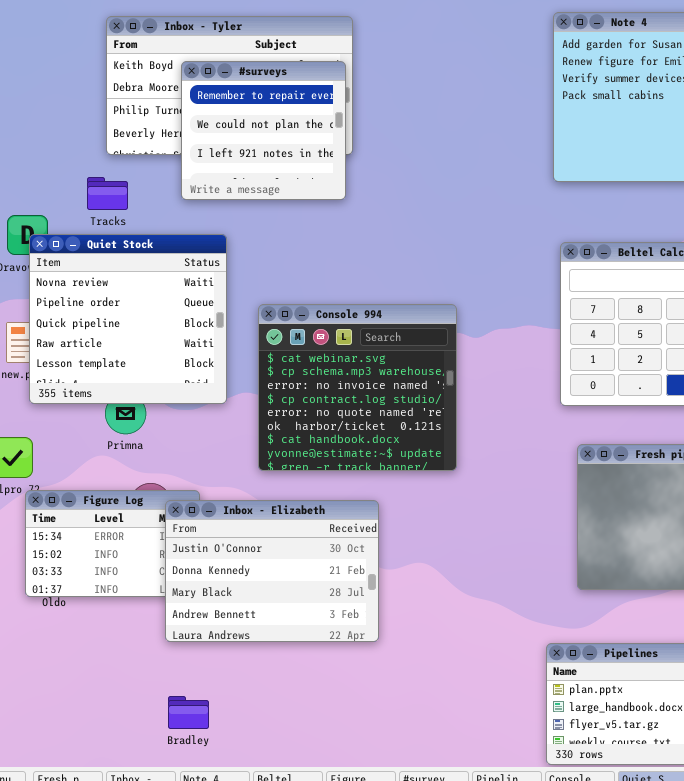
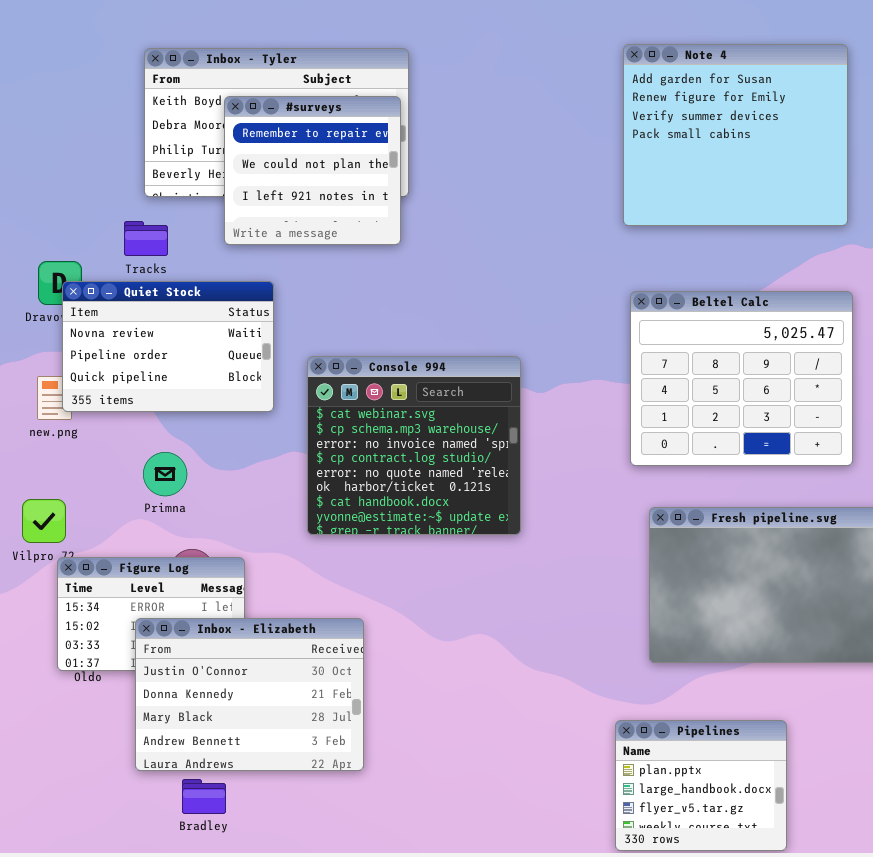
Quiet Stock: [29,234,227,404] -> [62,281,274,412], resized
Inbox - Elizabeth: [165,500,379,642] -> [135,618,364,771], moved
Bradley: [168,696,209,729] -> [182,779,226,814], moved

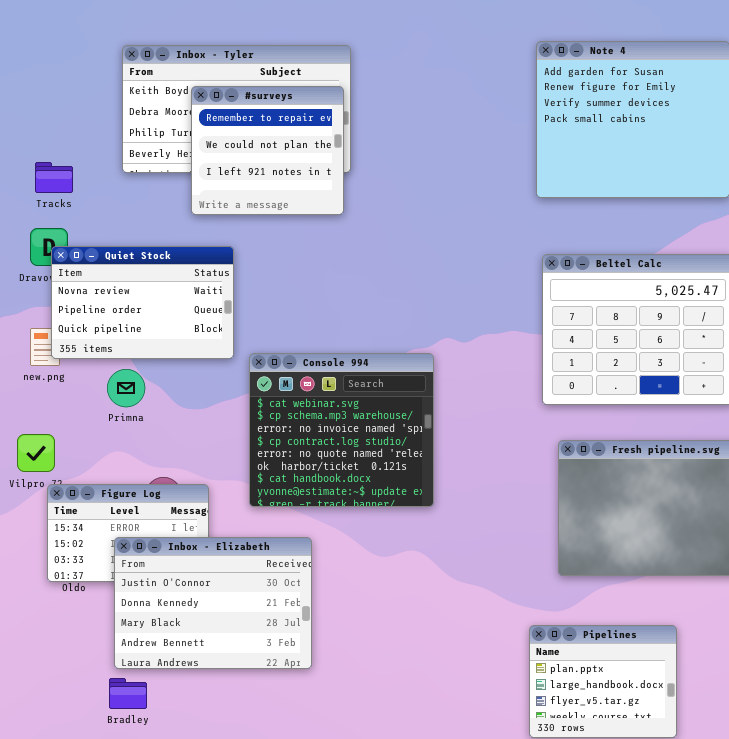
Tracks: [124,221,168,256] -> [35,162,73,193], moved
Console 994: [307,356,521,535] -> [249,353,434,507], moved
Primna: [143,452,187,496] -> [107,369,145,407], moved
Bradley: [182,779,226,814] -> [109,678,147,709], moved

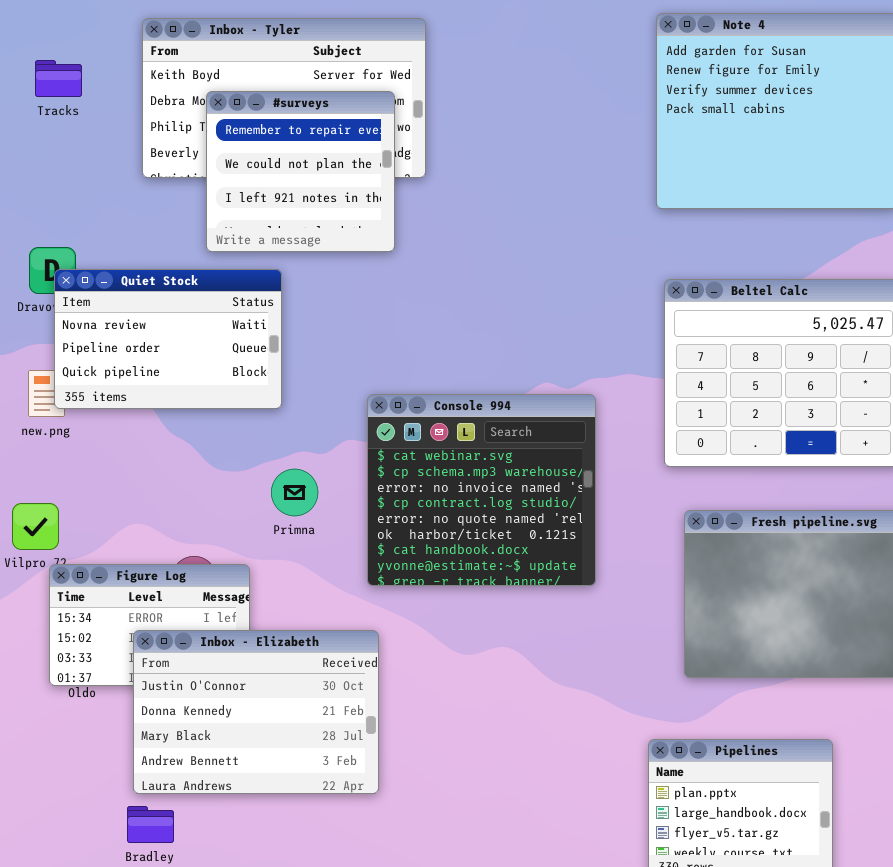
#surveys: [191,86,344,215] -> [206,91,395,252], moved
Tracks: [35,162,73,193] -> [35,60,82,97], moved
Console 994: [249,353,434,507] -> [367,394,596,586], moved
Primna: [107,369,145,407] -> [271,469,318,516], moved

